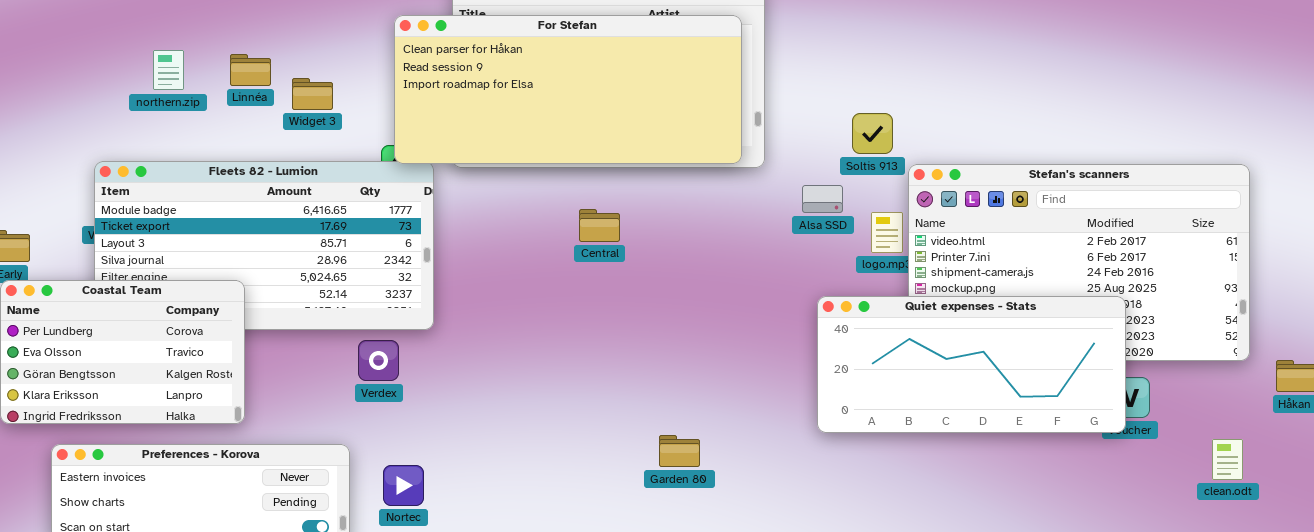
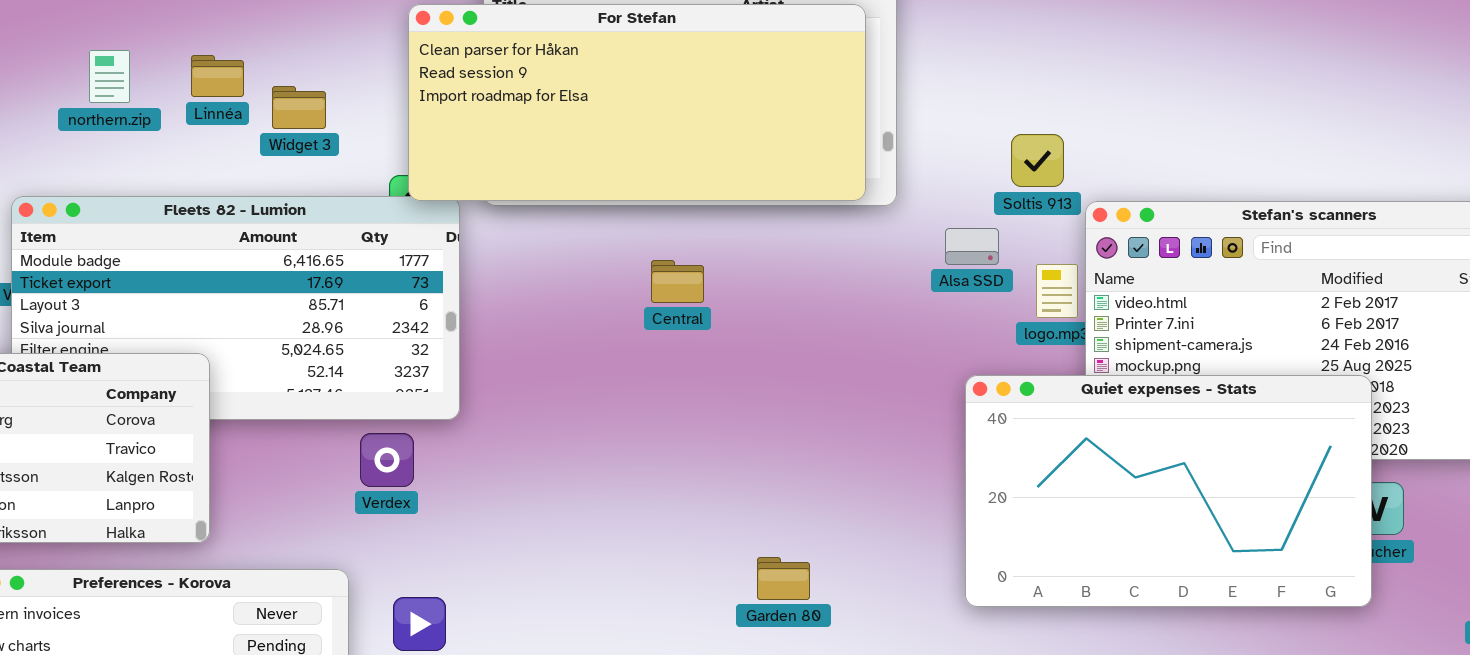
Quiet expenses - Stats: [817,296,1126,433] -> [965,375,1372,607], resized

